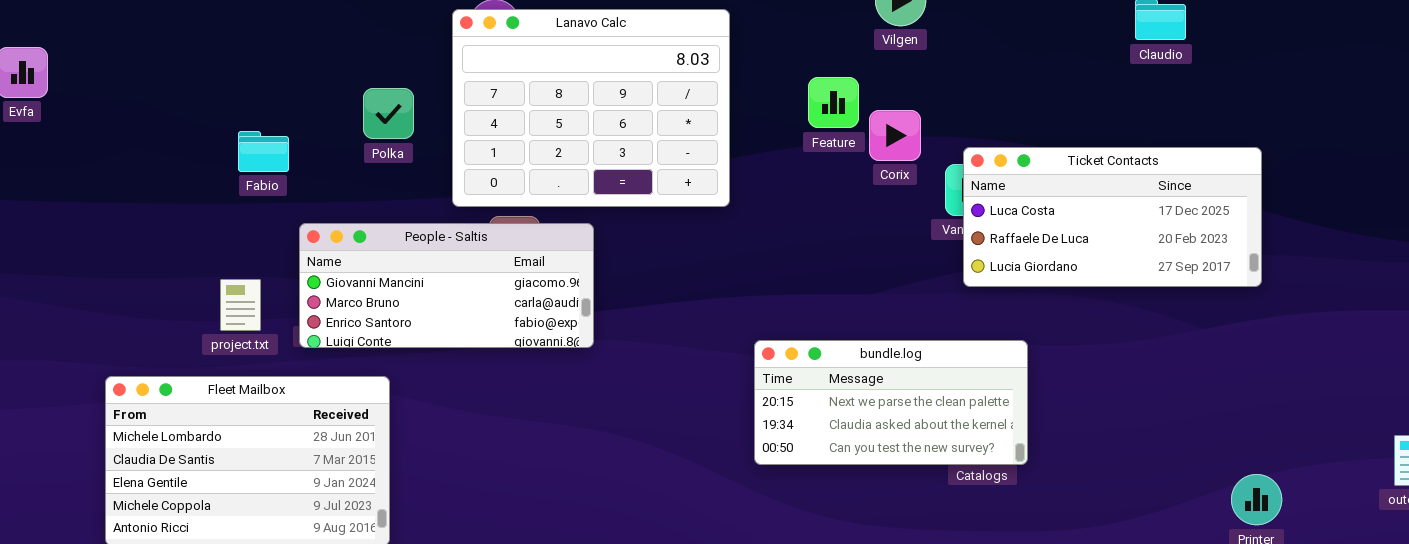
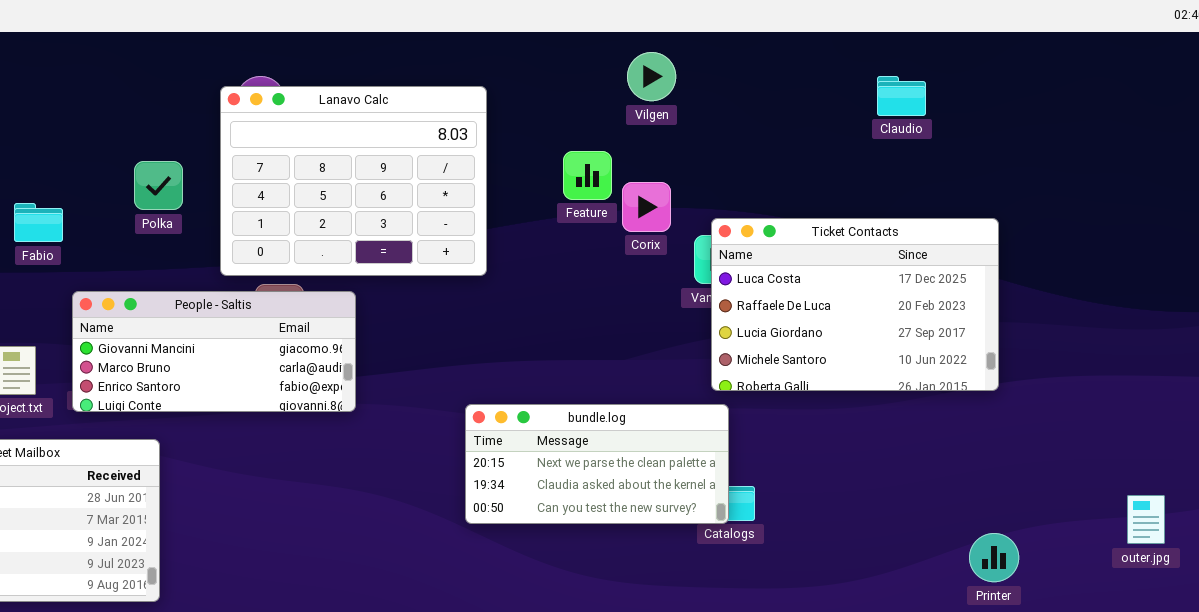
Ticket Contacts: [963,147,1262,287] -> [711,218,999,391], resized
bundle.log: [754,340,1028,465] -> [465,404,729,524], moved

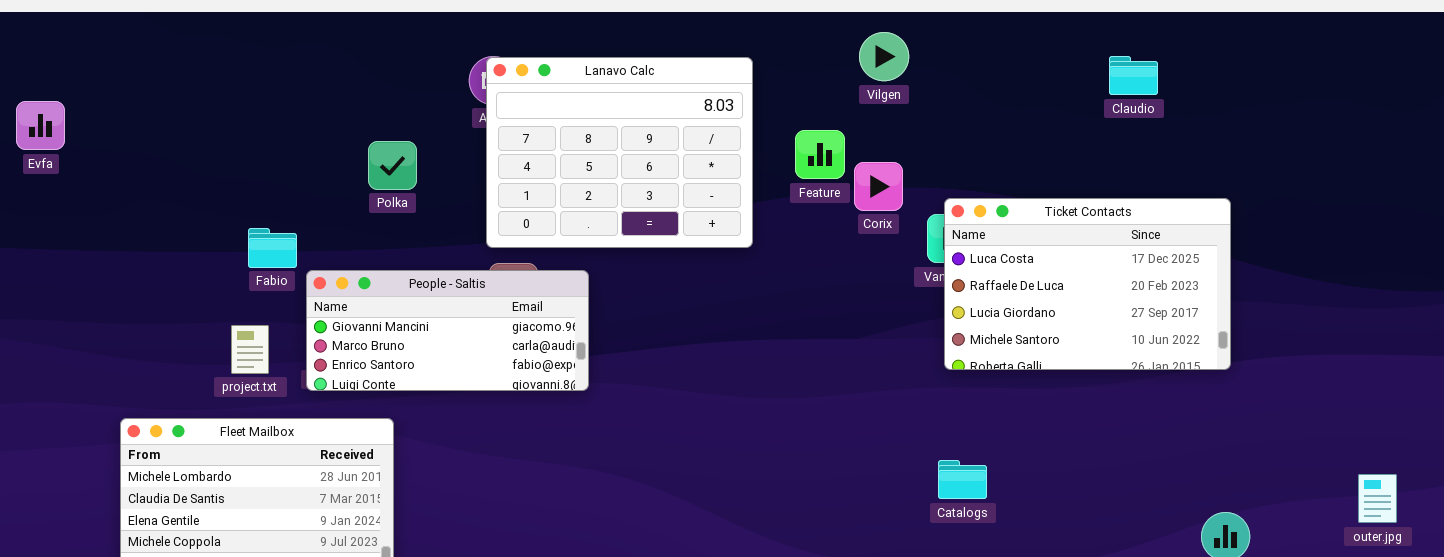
Lanavo Calc: [220,86,487,276] -> [486,57,753,248], moved
Fabio: [14,203,63,242] -> [248,228,297,268], moved
bundle.log: [465,404,729,524] -> none, closed

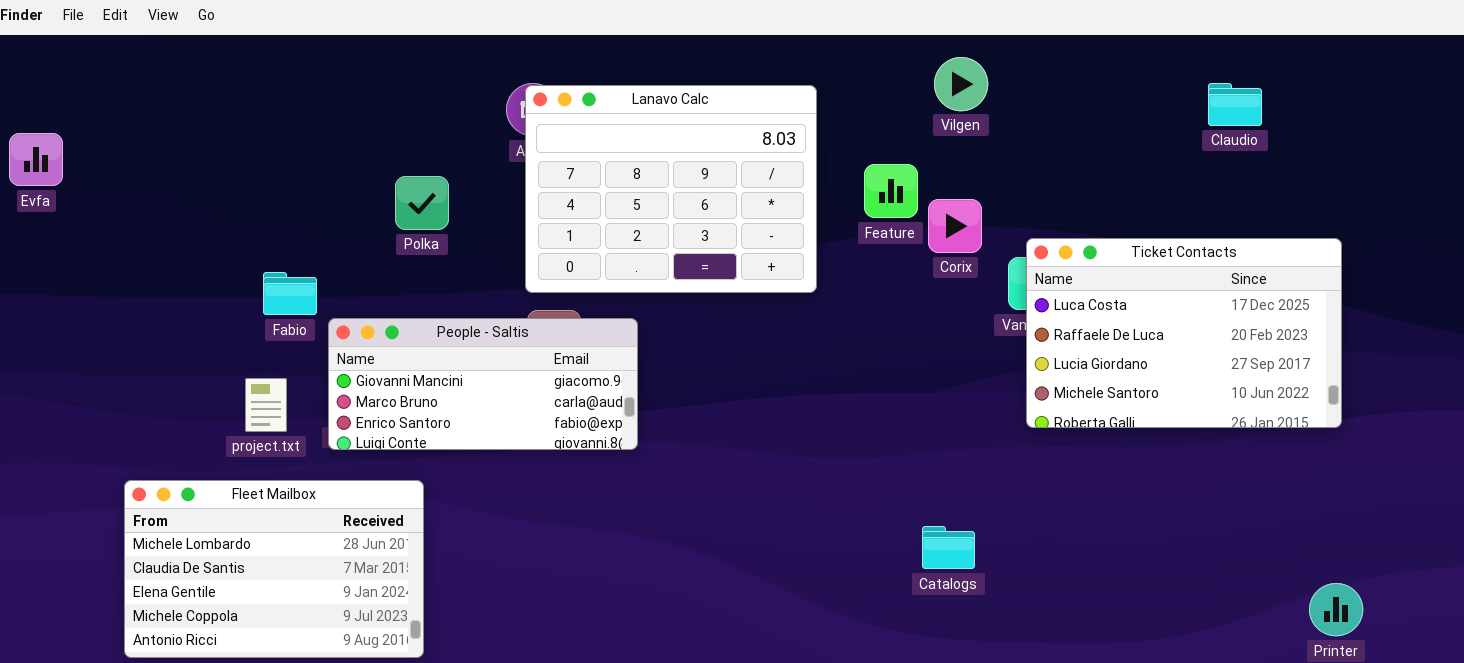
Catalogs: [938,460,987,499] -> [922,526,975,569], moved

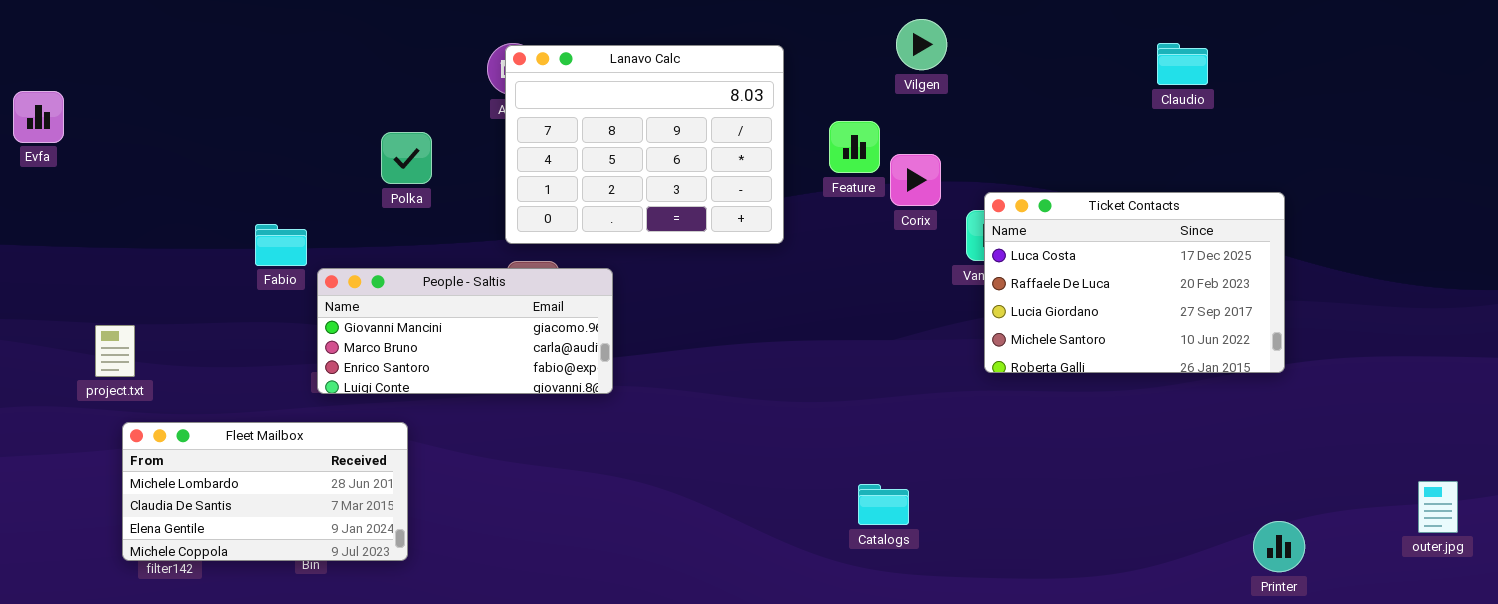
project.txt: [245,378,287,432] -> [95,325,135,377], moved
Fleet Mailbox: [124,480,424,658] -> [122,422,408,561], resized
Catalogs: [922,526,975,569] -> [858,484,909,525], moved

